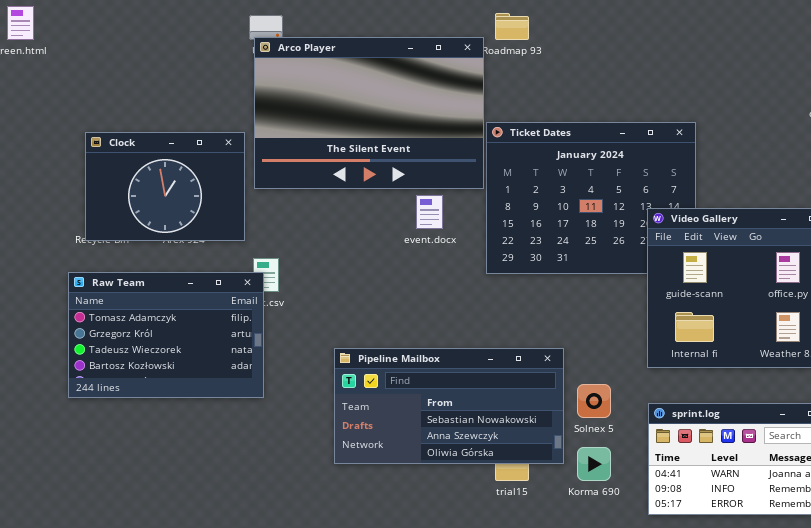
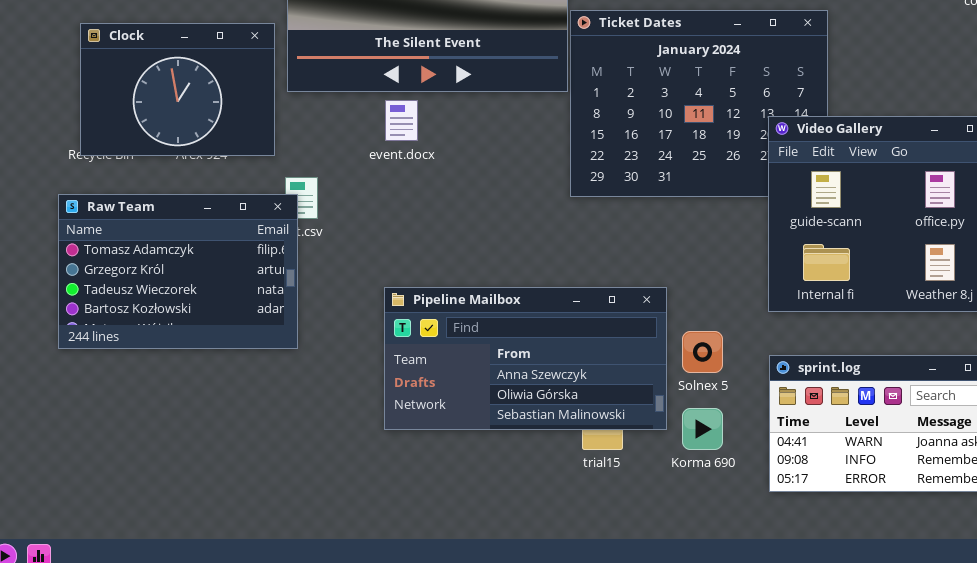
event.docx: [416,195,443,229] -> [385,100,418,141], moved
Pipeline Mailbox: [334,348,564,464] -> [384,287,667,430], scrolled down 1 row

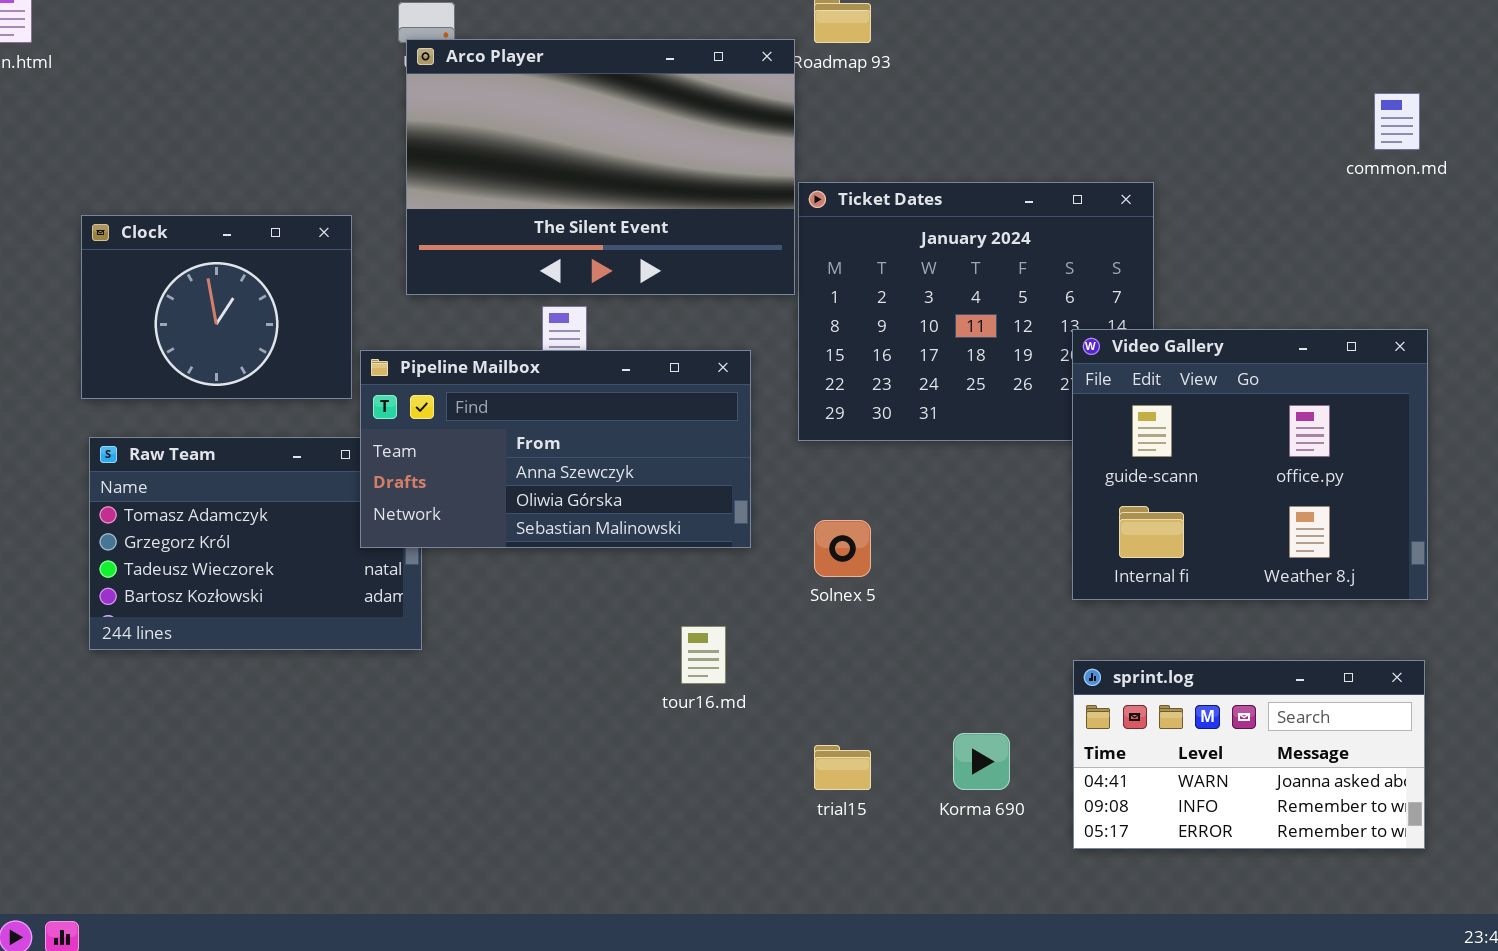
Clock: [80,23,275,156] -> [81,215,352,399], moved
Pipeline Mailbox: [384,287,667,430] -> [360,350,751,548], moved
Solnex 5: [682,331,723,373] -> [814,520,871,577], moved

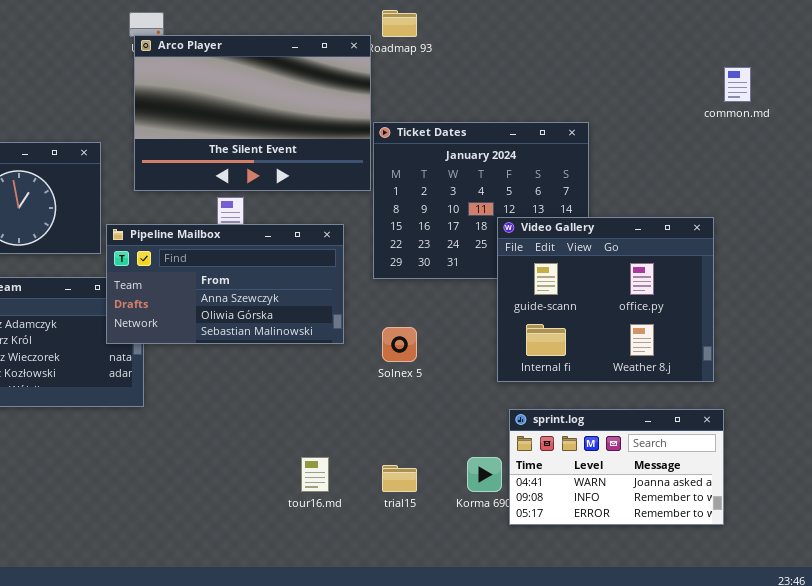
Video Gallery: [1072,329,1428,600] -> [497,217,714,382], moved
tour16.md: [681,626,726,684] -> [301,457,329,492], moved
sprint.log: [1073,660,1425,849] -> [509,409,724,525], moved

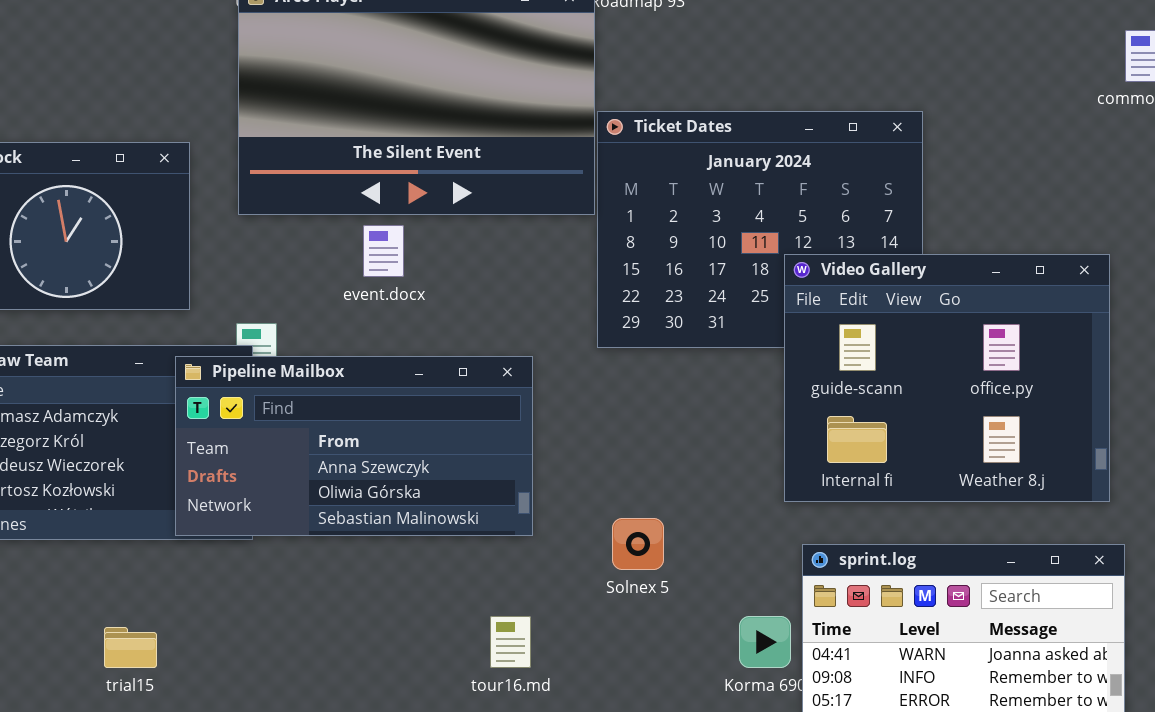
Pipeline Mailbox: [106,224,344,344] -> [175,356,533,536], moved
Solnex 5: [382,327,417,362] -> [612,518,664,570], moved
trial15: [382,465,417,492] -> [104,627,157,668], moved

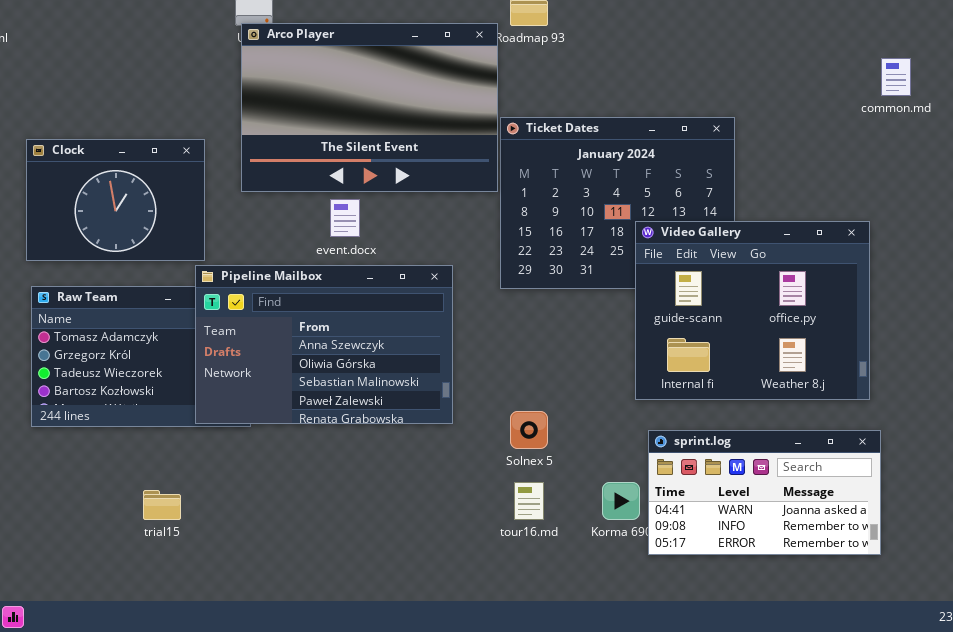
Pipeline Mailbox: [175,356,533,536] -> [195,265,453,424], resized
tour16.md: [490,616,531,668] -> [514,482,544,520], moved

